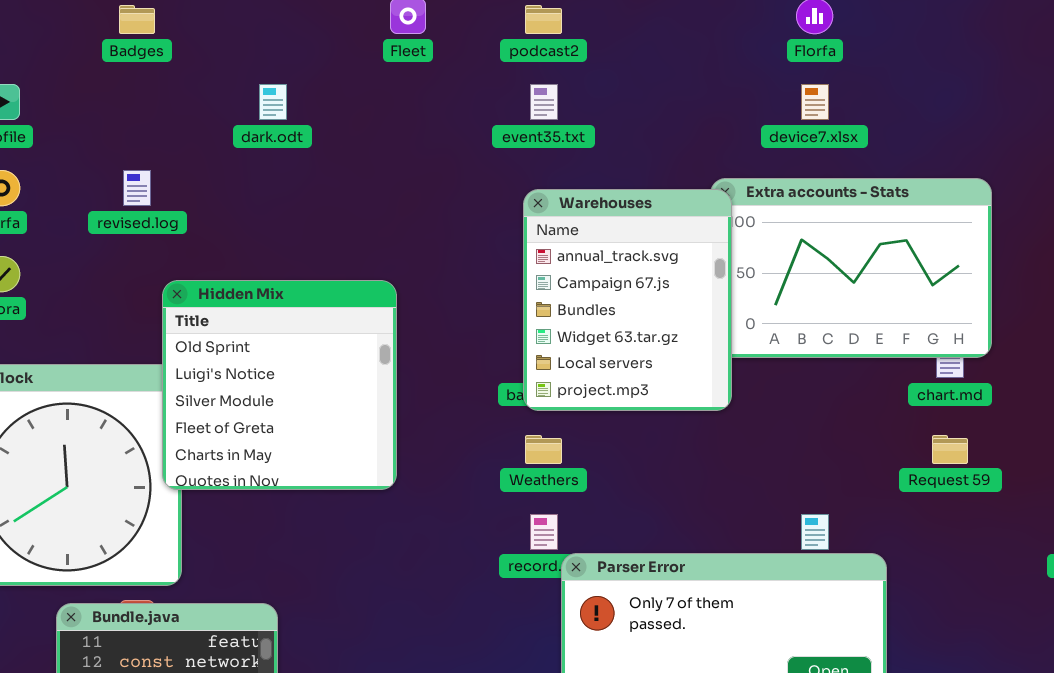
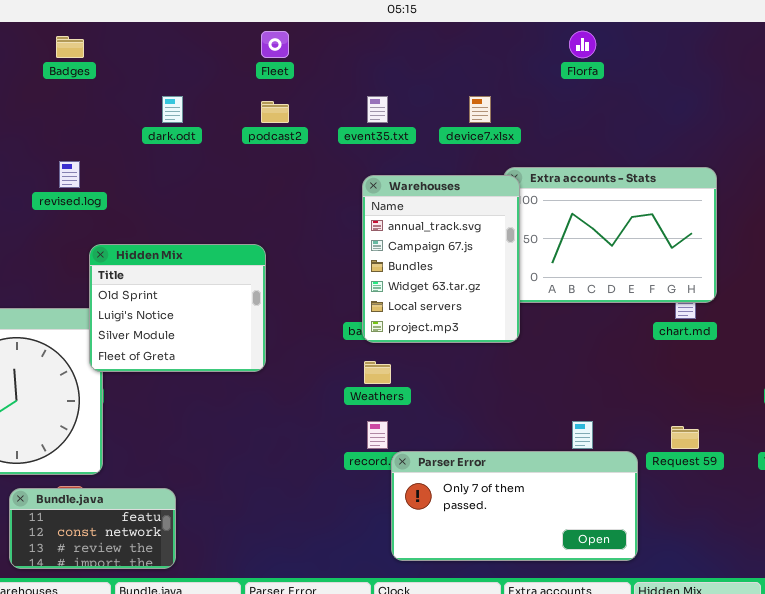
podcast2: [525,5,562,34] -> [261,101,289,123], moved
device7.xlsx: [801,84,829,120] -> [469,96,491,123], moved
Hidden Mix: [162,280,397,490] -> [89,244,266,372], resized
Request 59: [932,435,968,464] -> [671,426,699,449], moved

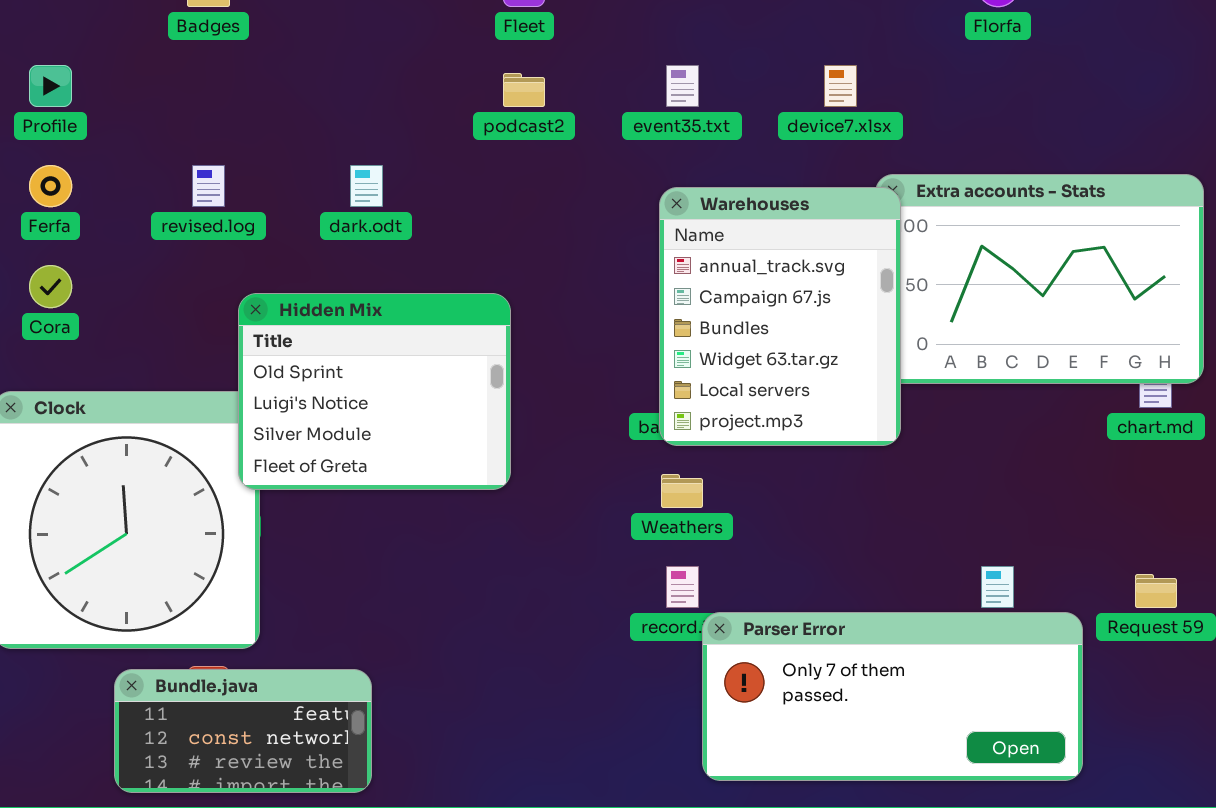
dark.odt: [162,96,183,123] -> [350,165,383,207], moved

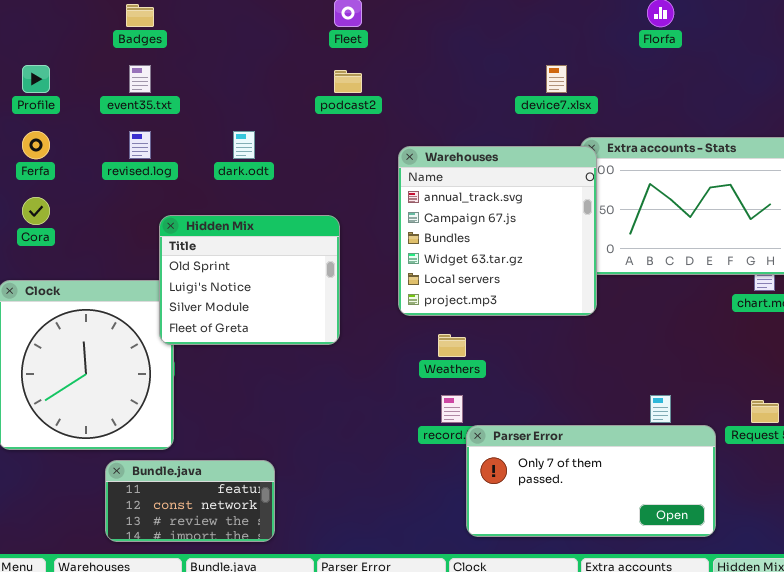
event35.txt: [666,65,699,107] -> [129,65,151,93], moved
Warehouses: [659,187,901,446] -> [398,146,597,316], resized
Bundle.java: [114,669,372,793] -> [105,460,275,542], moved

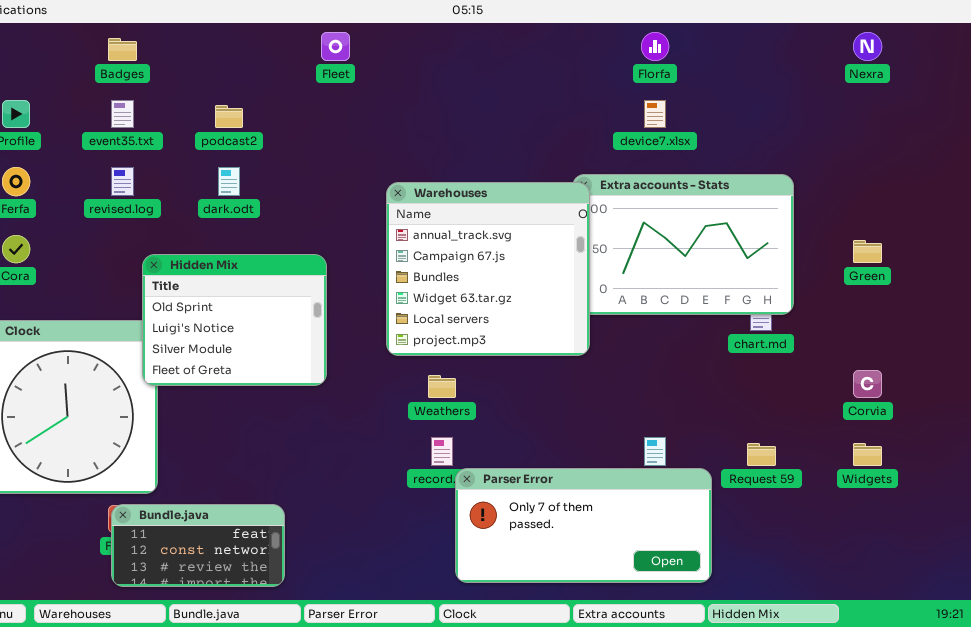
device7.xlsx: [546,65,567,93] -> [644,100,666,128], moved
podcast2: [334,70,362,93] -> [215,105,243,128], moved
Bundle.java: [105,460,275,542] -> [111,504,285,587], moved

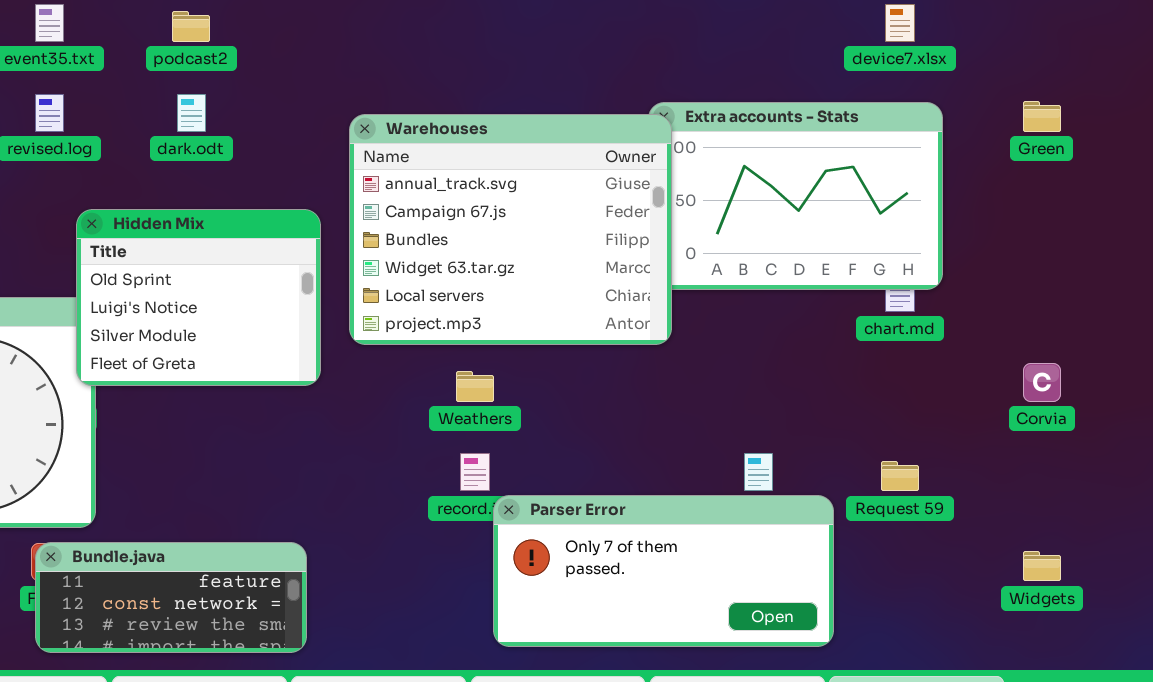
device7.xlsx: [644,100,666,128] -> [885,4,915,42], moved
Warehouses: [386,182,590,356] -> [349,114,672,345], resized
Green: [853,240,882,263] -> [1023,101,1061,132], moved
Widgets: [853,443,882,466] -> [1023,551,1061,581], moved
Bundle.java: [111,504,285,587] -> [35,542,307,653], resized

